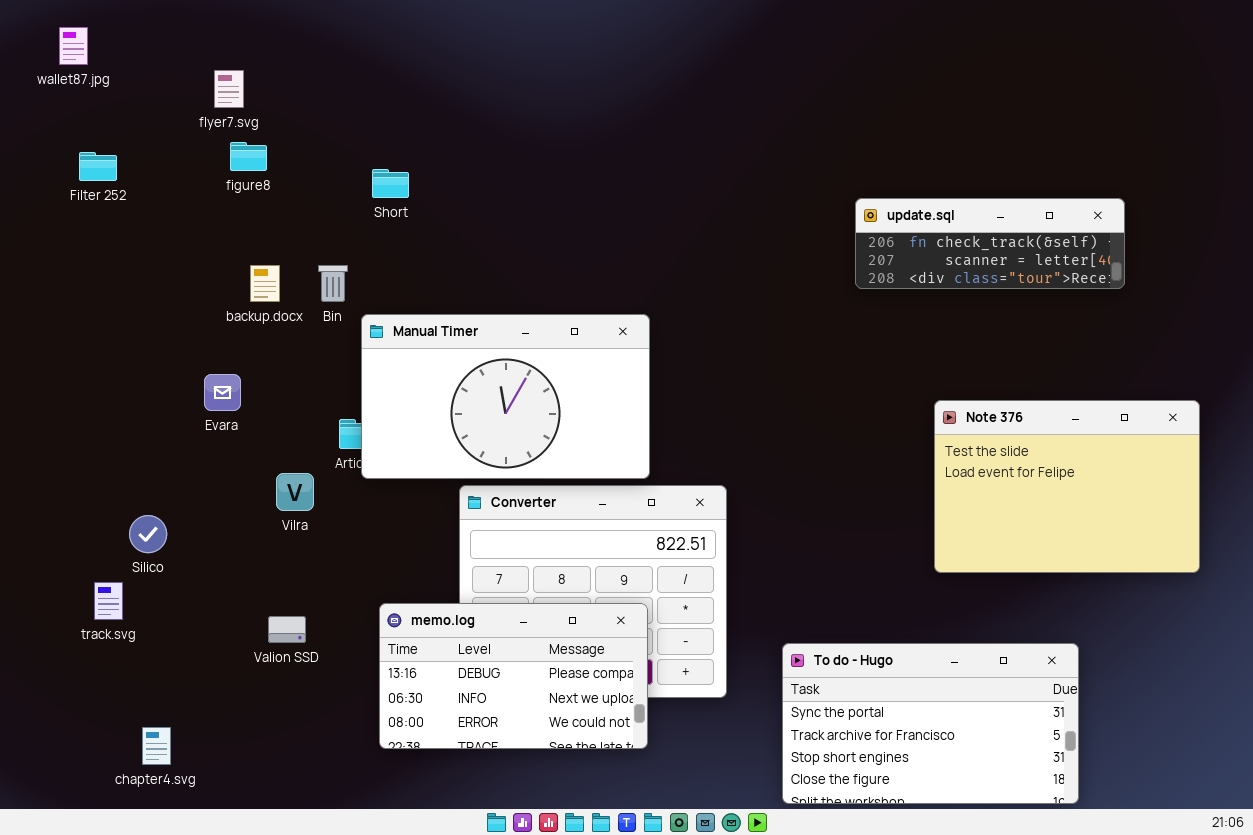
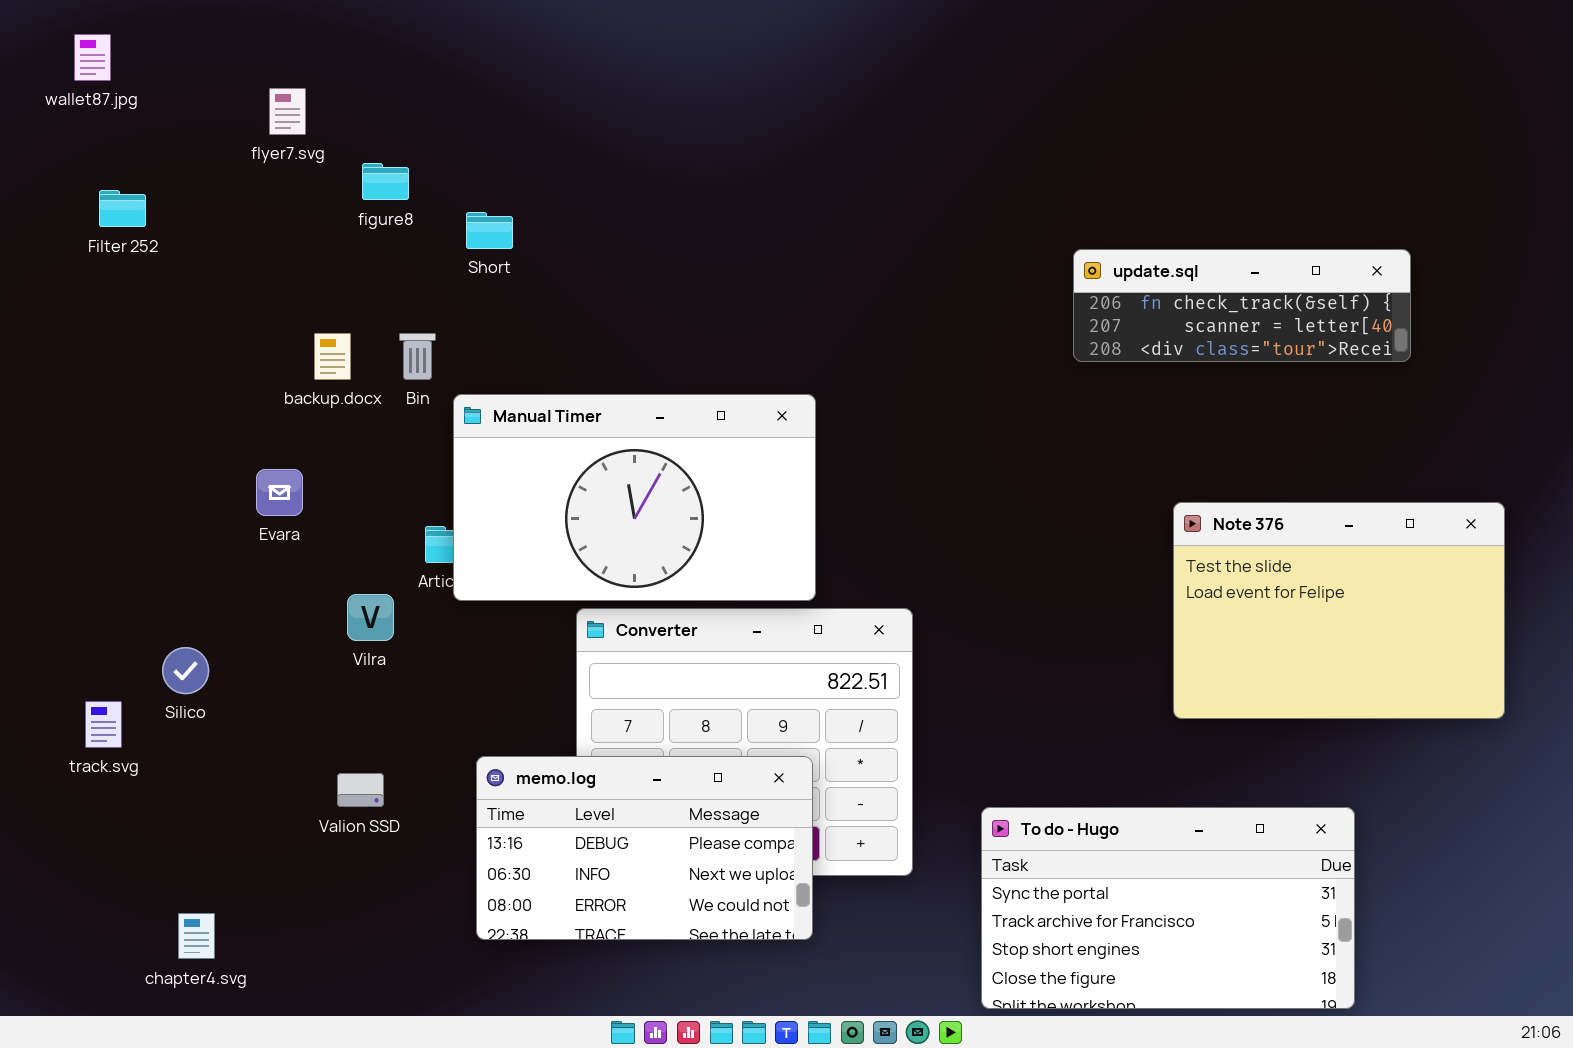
figure8: [230,142,267,171] -> [362,163,409,200], moved
track.svg: [94,582,123,620] -> [85,701,122,748], moved

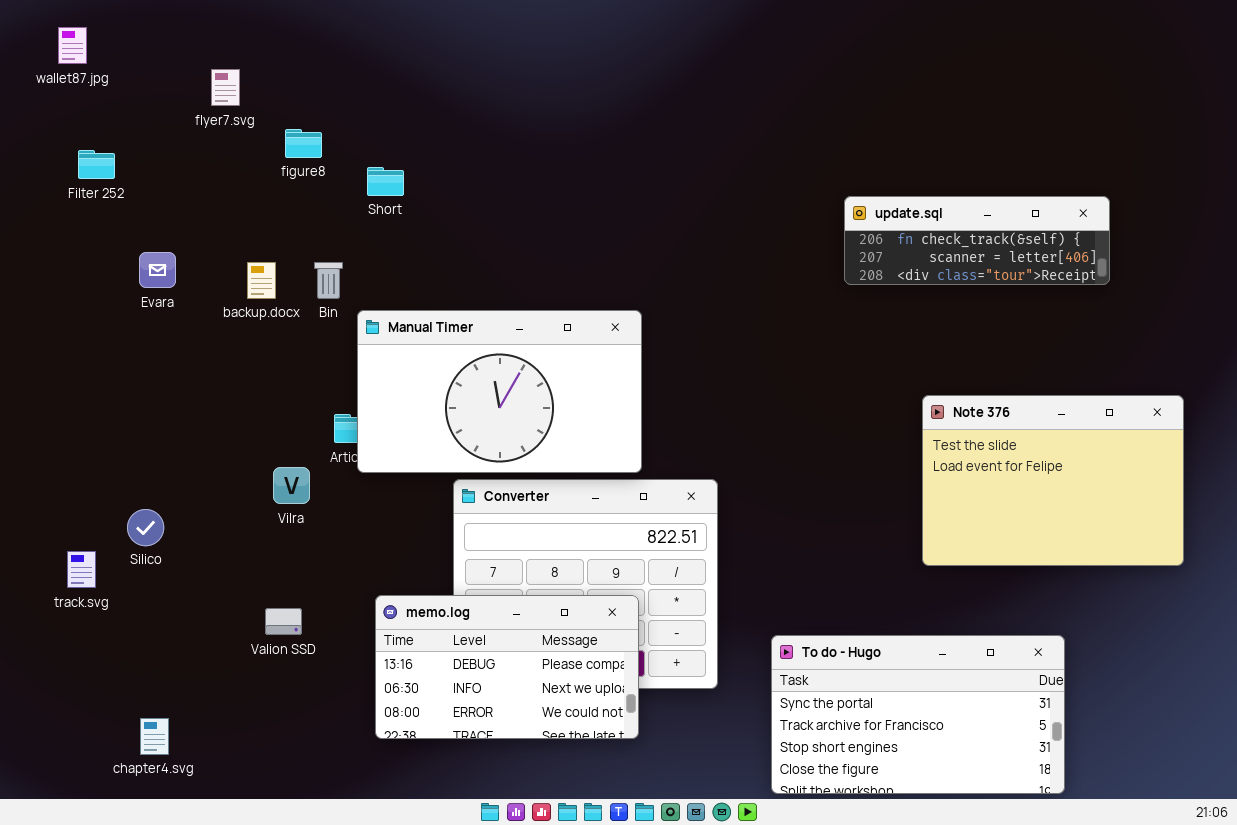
Evara: [256,469,303,516] -> [139,252,176,288], moved

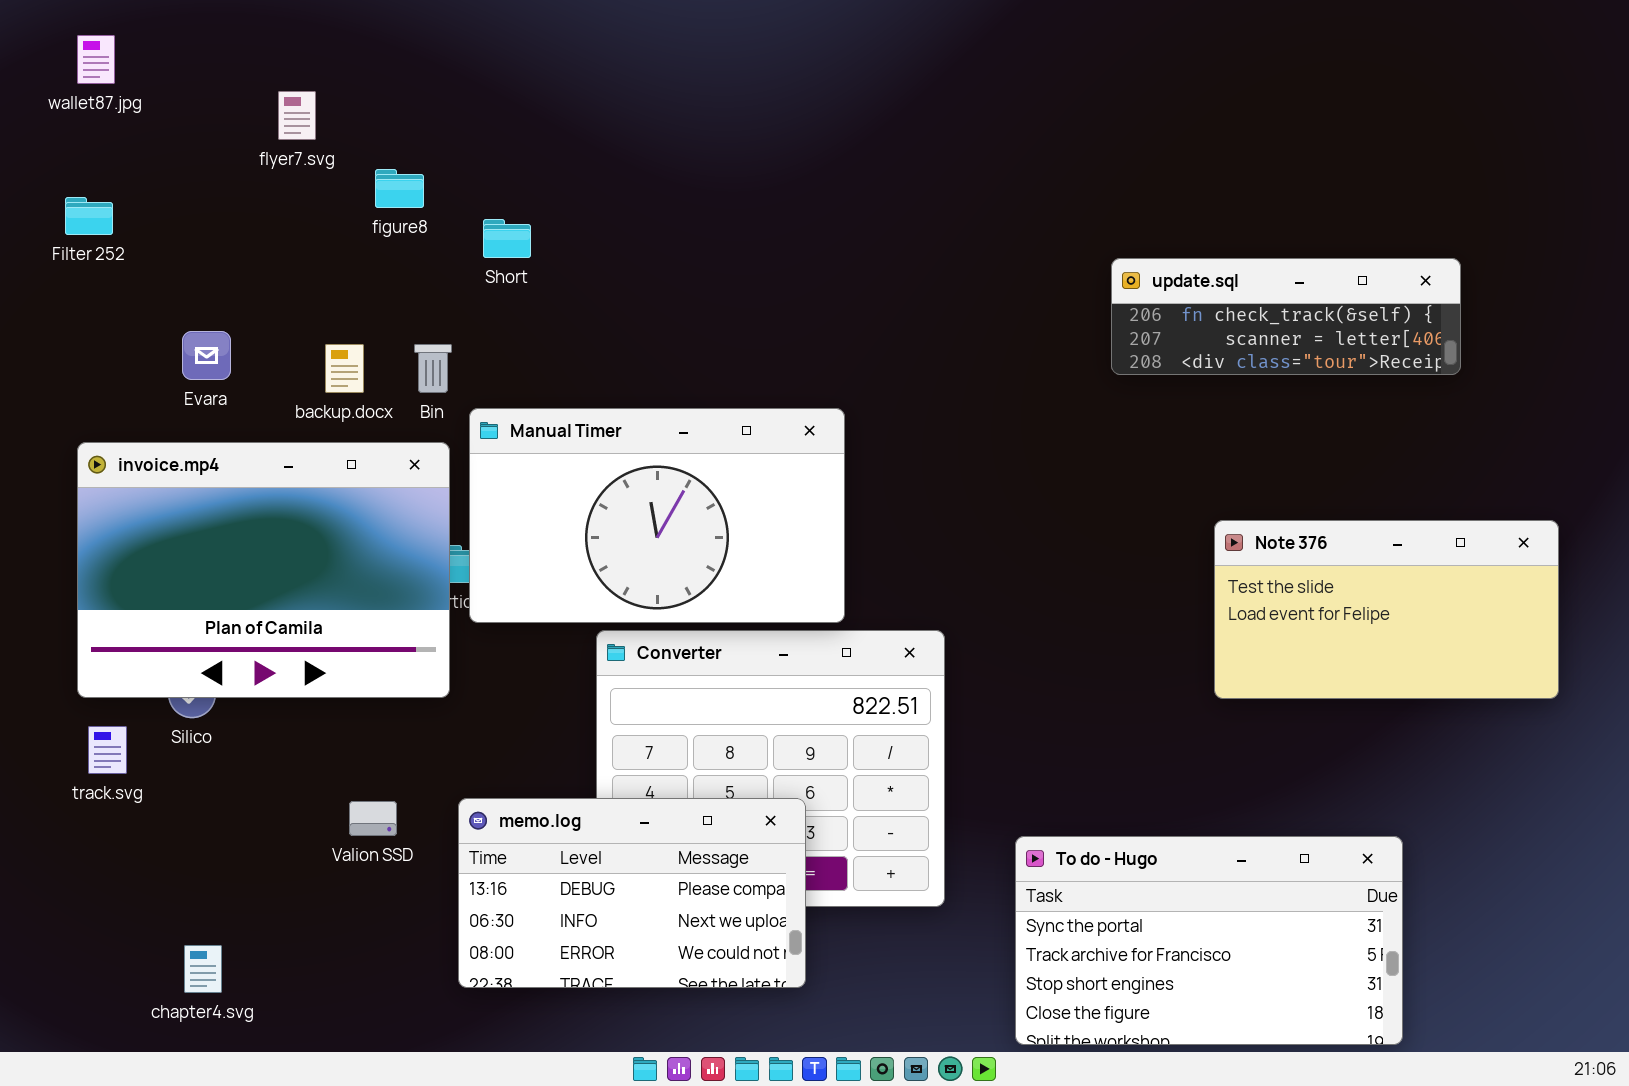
Filter 252: [78,150,115,179] -> [65,197,113,235], moved
invoice.mp4: none -> [77,442,450,698], opened
Note 376: [922,395,1184,566] -> [1214,520,1559,699], resized
memo.log: [375,595,639,739] -> [458,798,806,988], moved

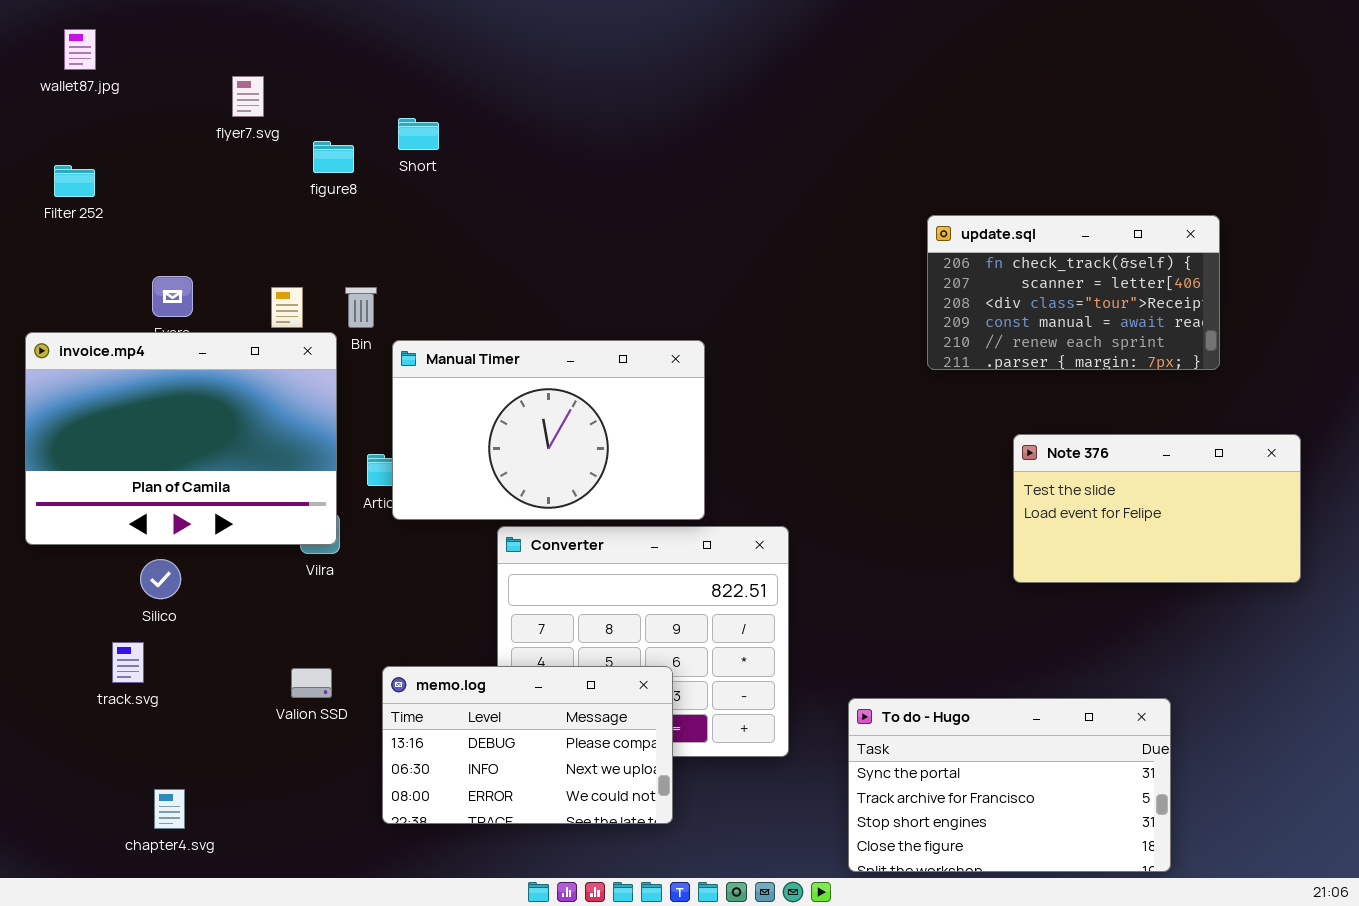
Short: [483,219,531,258] -> [398,118,439,150], moved
update.sql: [1111,258,1461,375] -> [927,215,1220,370], resized
invoice.mp4: [77,442,450,698] -> [25,332,337,545], moved
track.svg: [88,726,127,774] -> [112,642,144,683], moved

